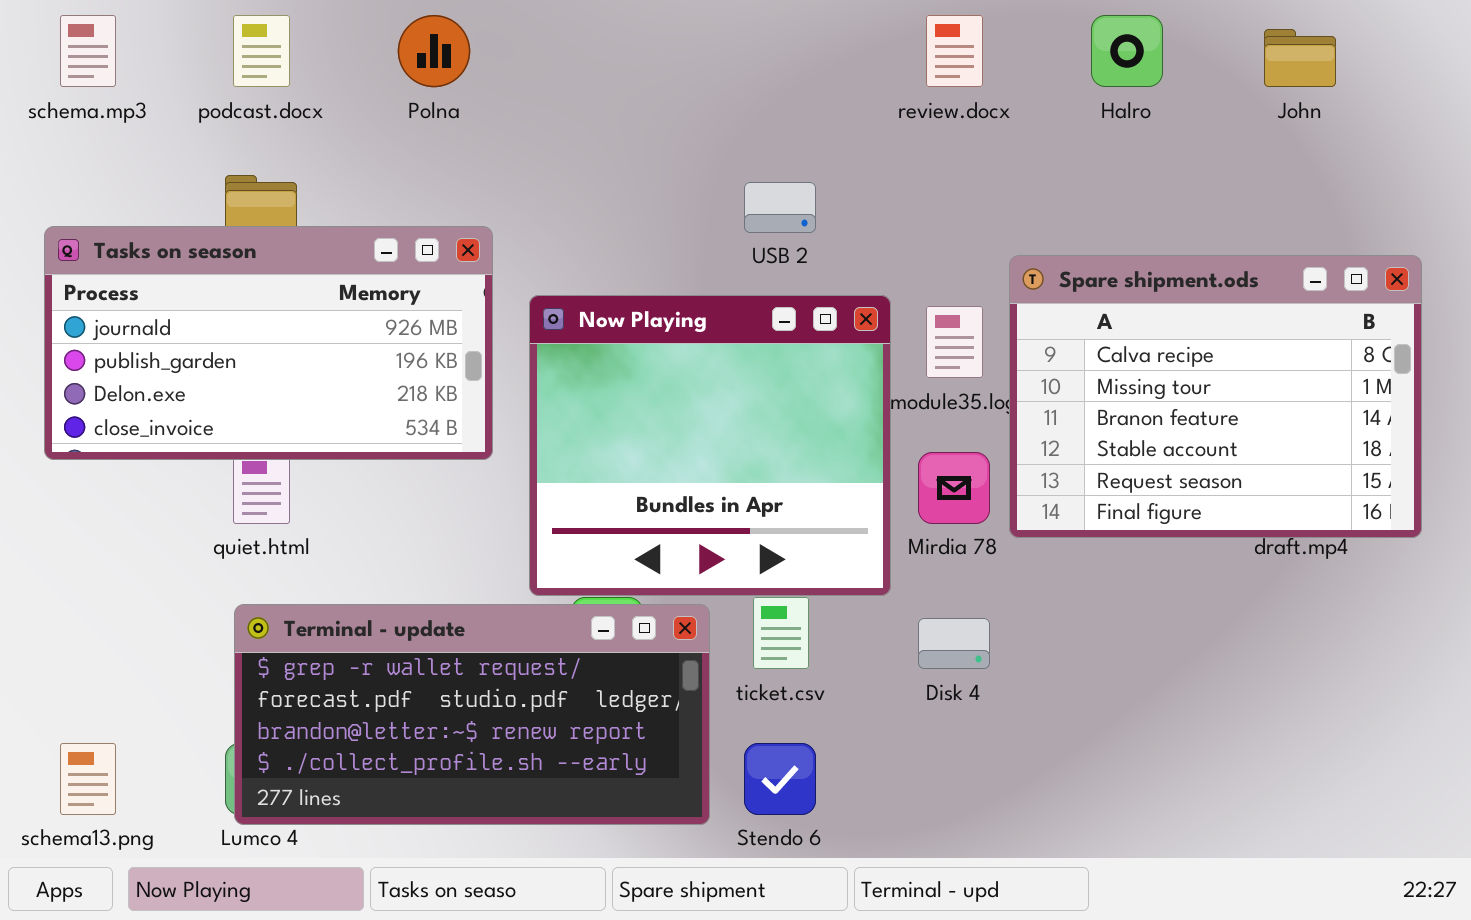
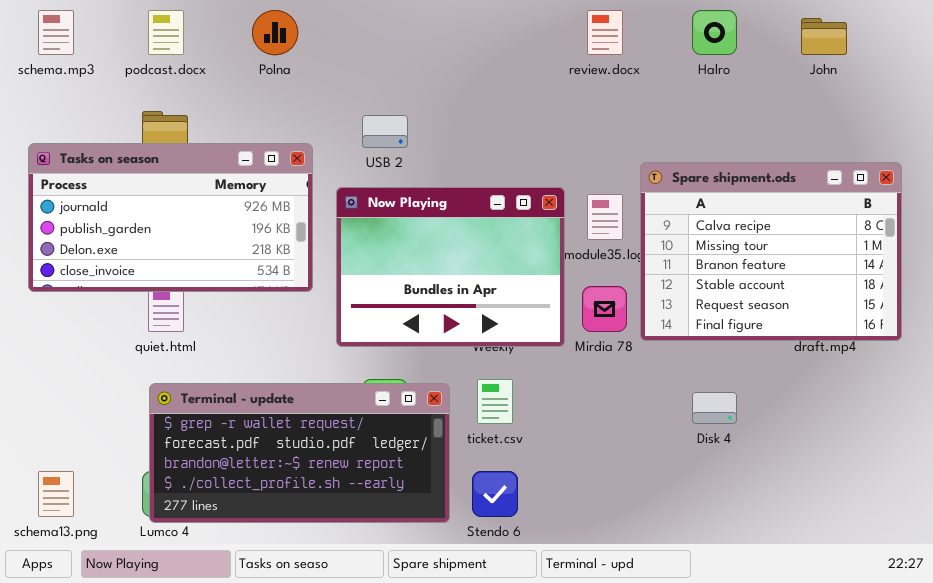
USB 2: [744,182,816,233] -> [362,115,408,148], moved
Now Playing: [529,295,891,596] -> [336,187,565,347], resized
Disk 4: [918,618,990,669] -> [692,392,737,424], moved

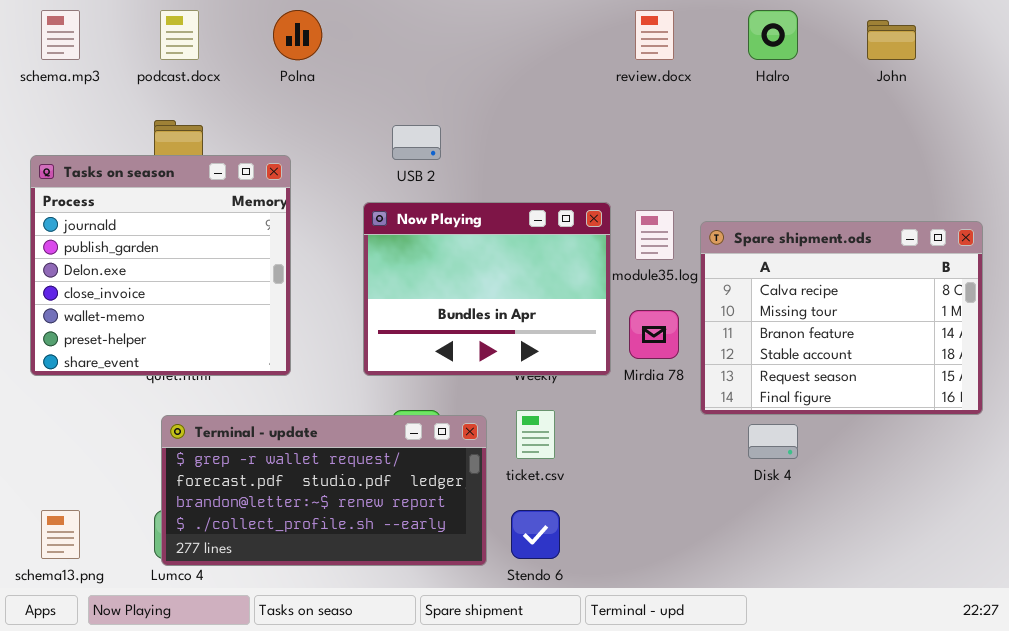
Tasks on season: [28,143,313,292] -> [30,155,291,376], resized
Spare shipment.ods: [640,162,902,341] -> [700,221,983,415], moved

